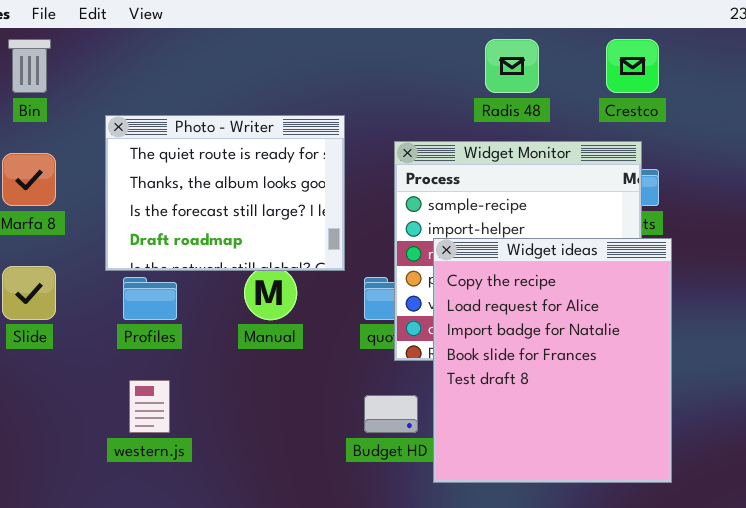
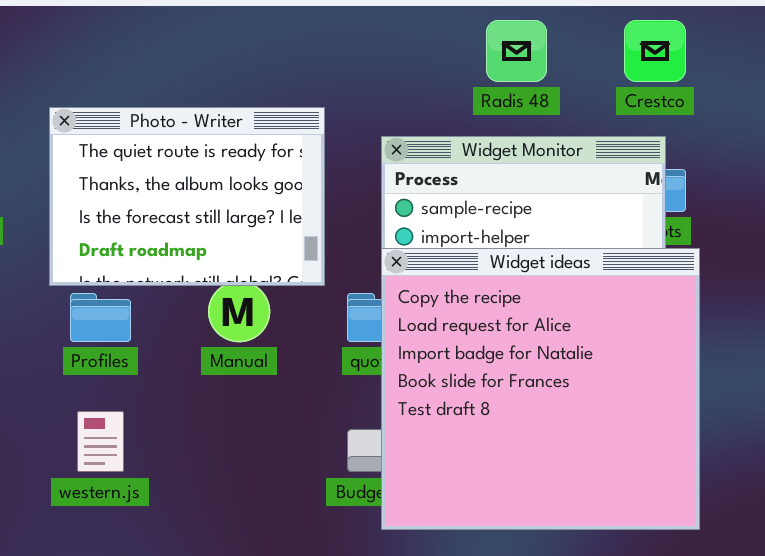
Widget ideas: [433,238,672,483] -> [381,248,700,530], resized

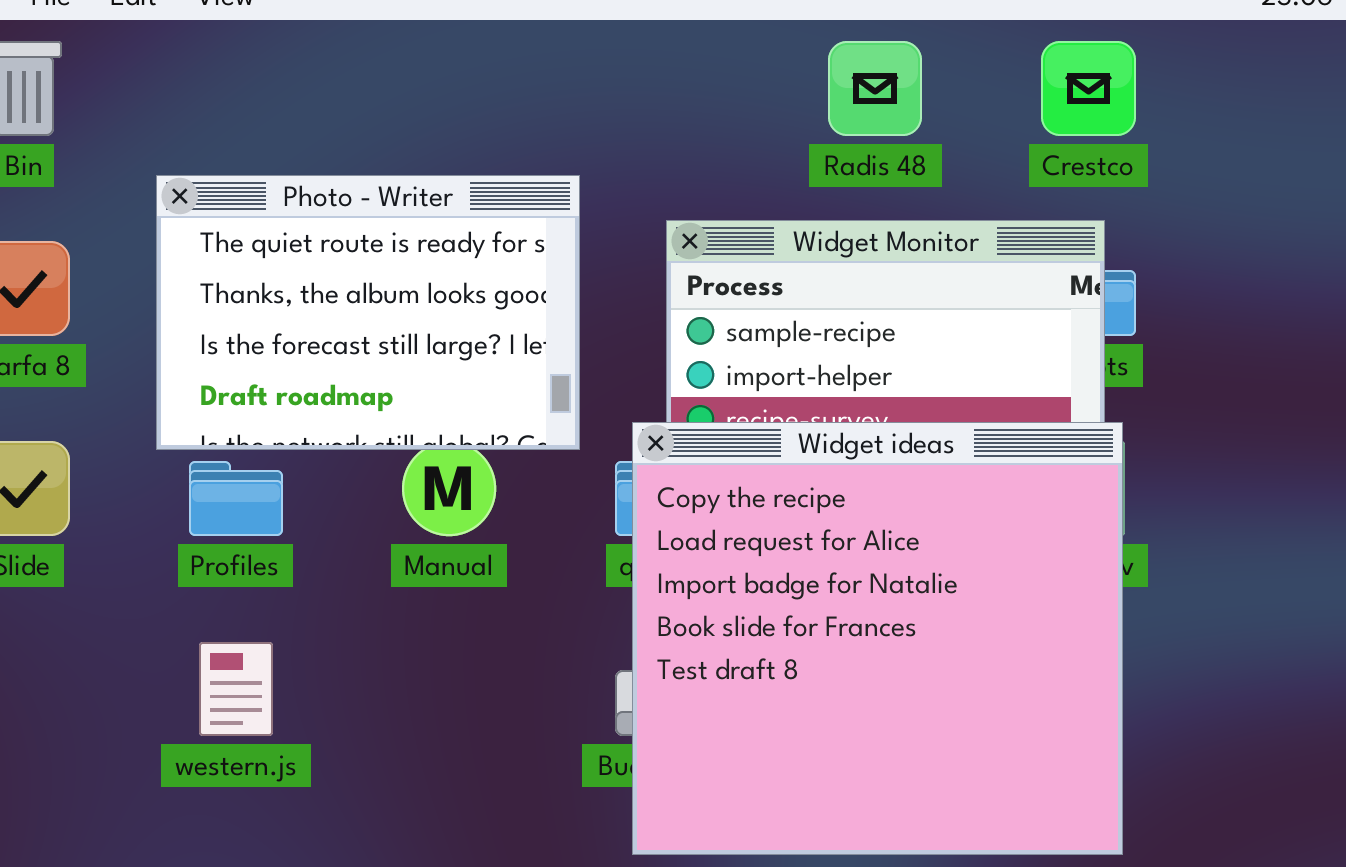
Widget ideas: [381,248,700,530] -> [632,422,1123,855], moved

